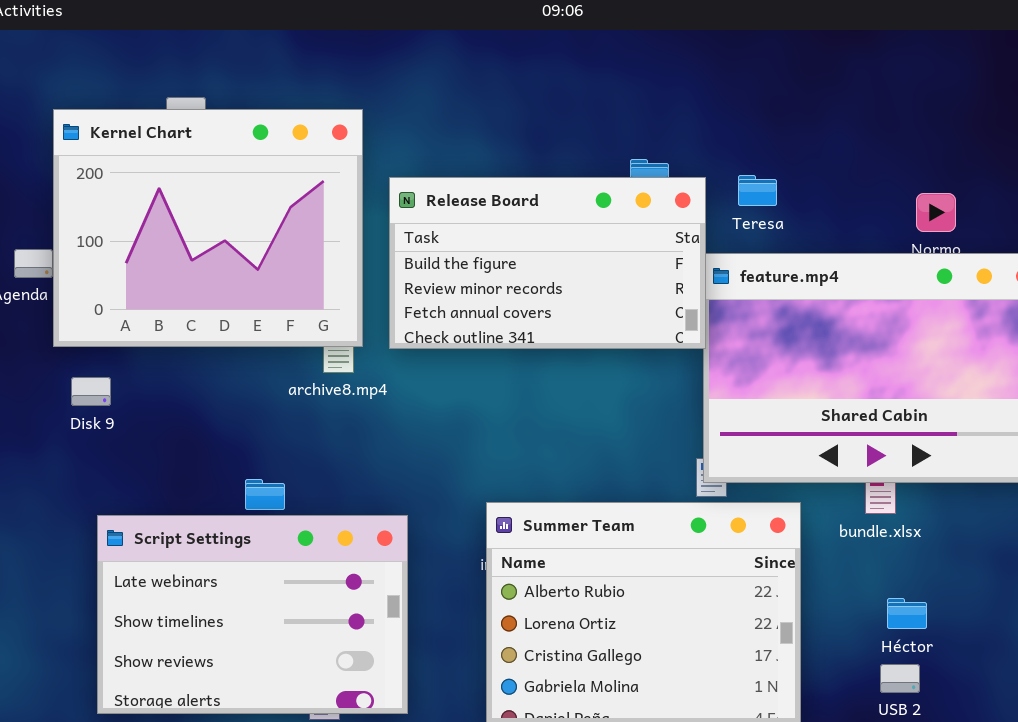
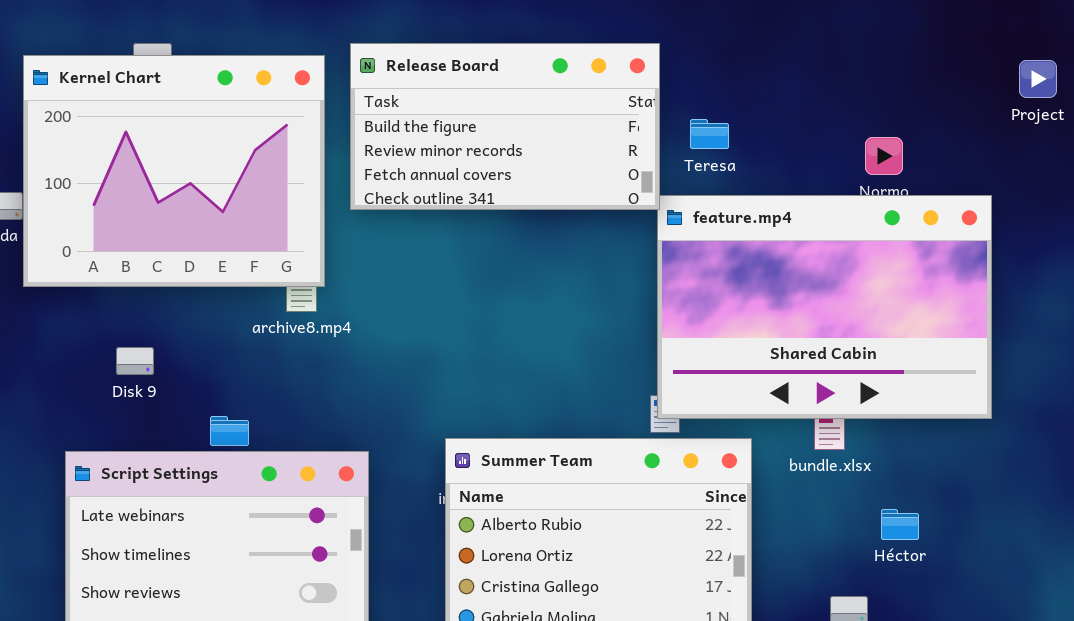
Release Board: [389,177,706,349] -> [350,43,660,210], moved
Disk 9: [71,377,111,406] -> [116,347,154,375], moved
Héctor: [887,598,927,629] -> [881,509,919,540], moved

